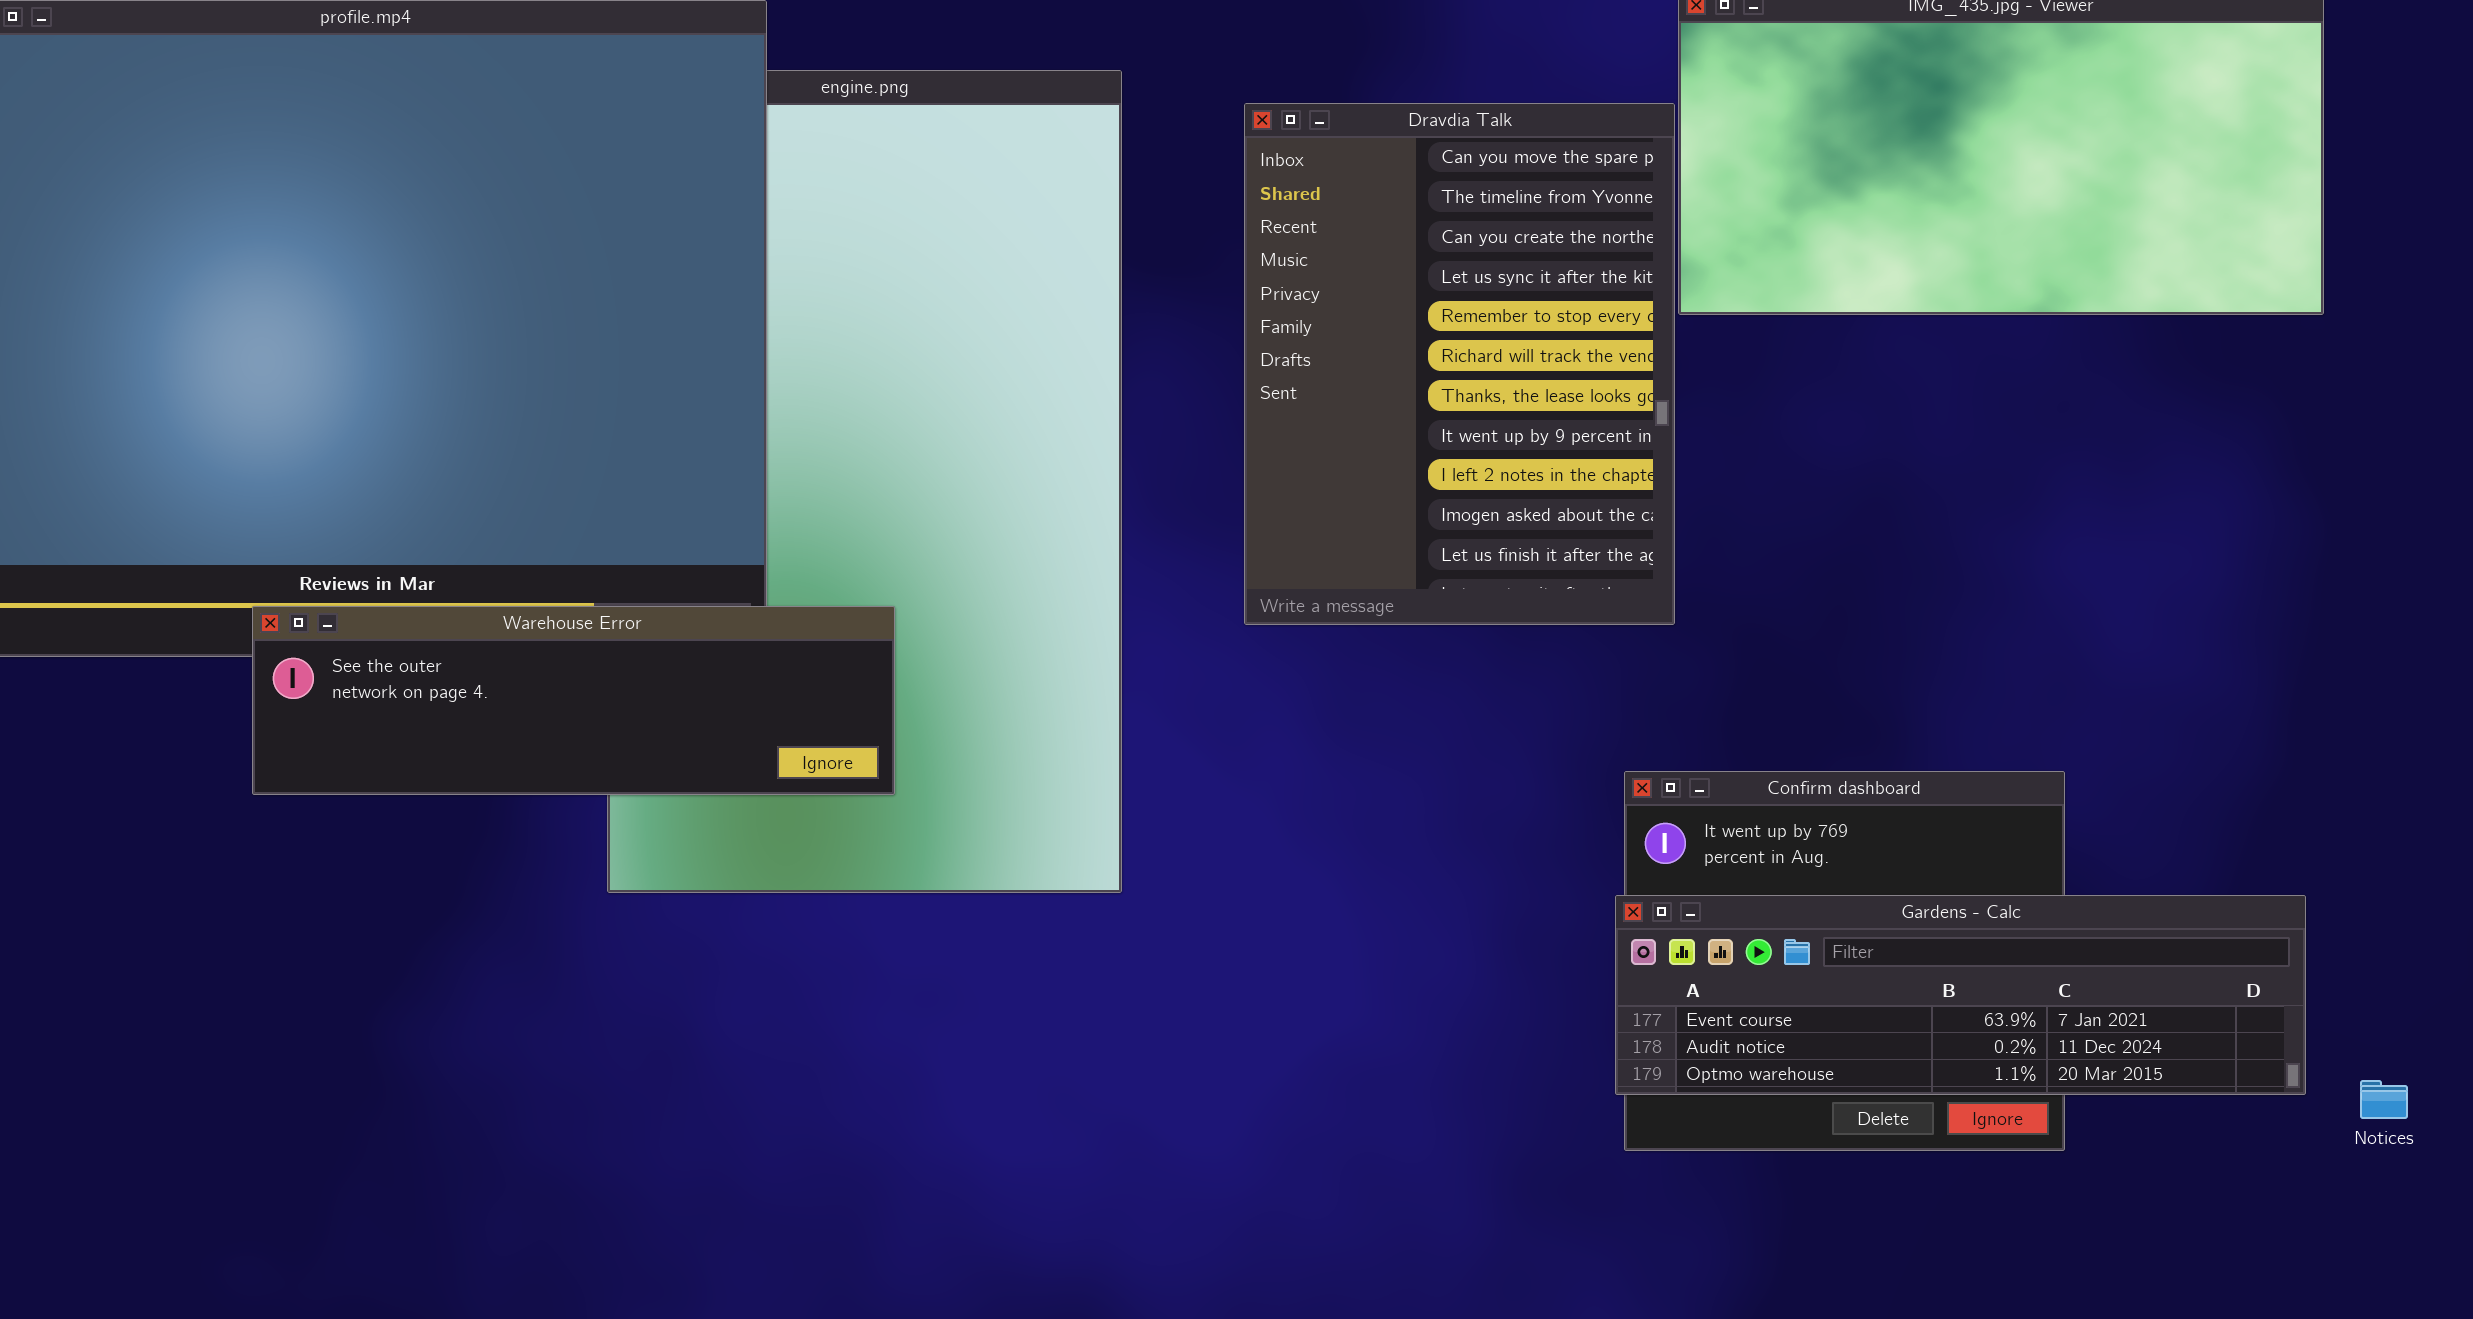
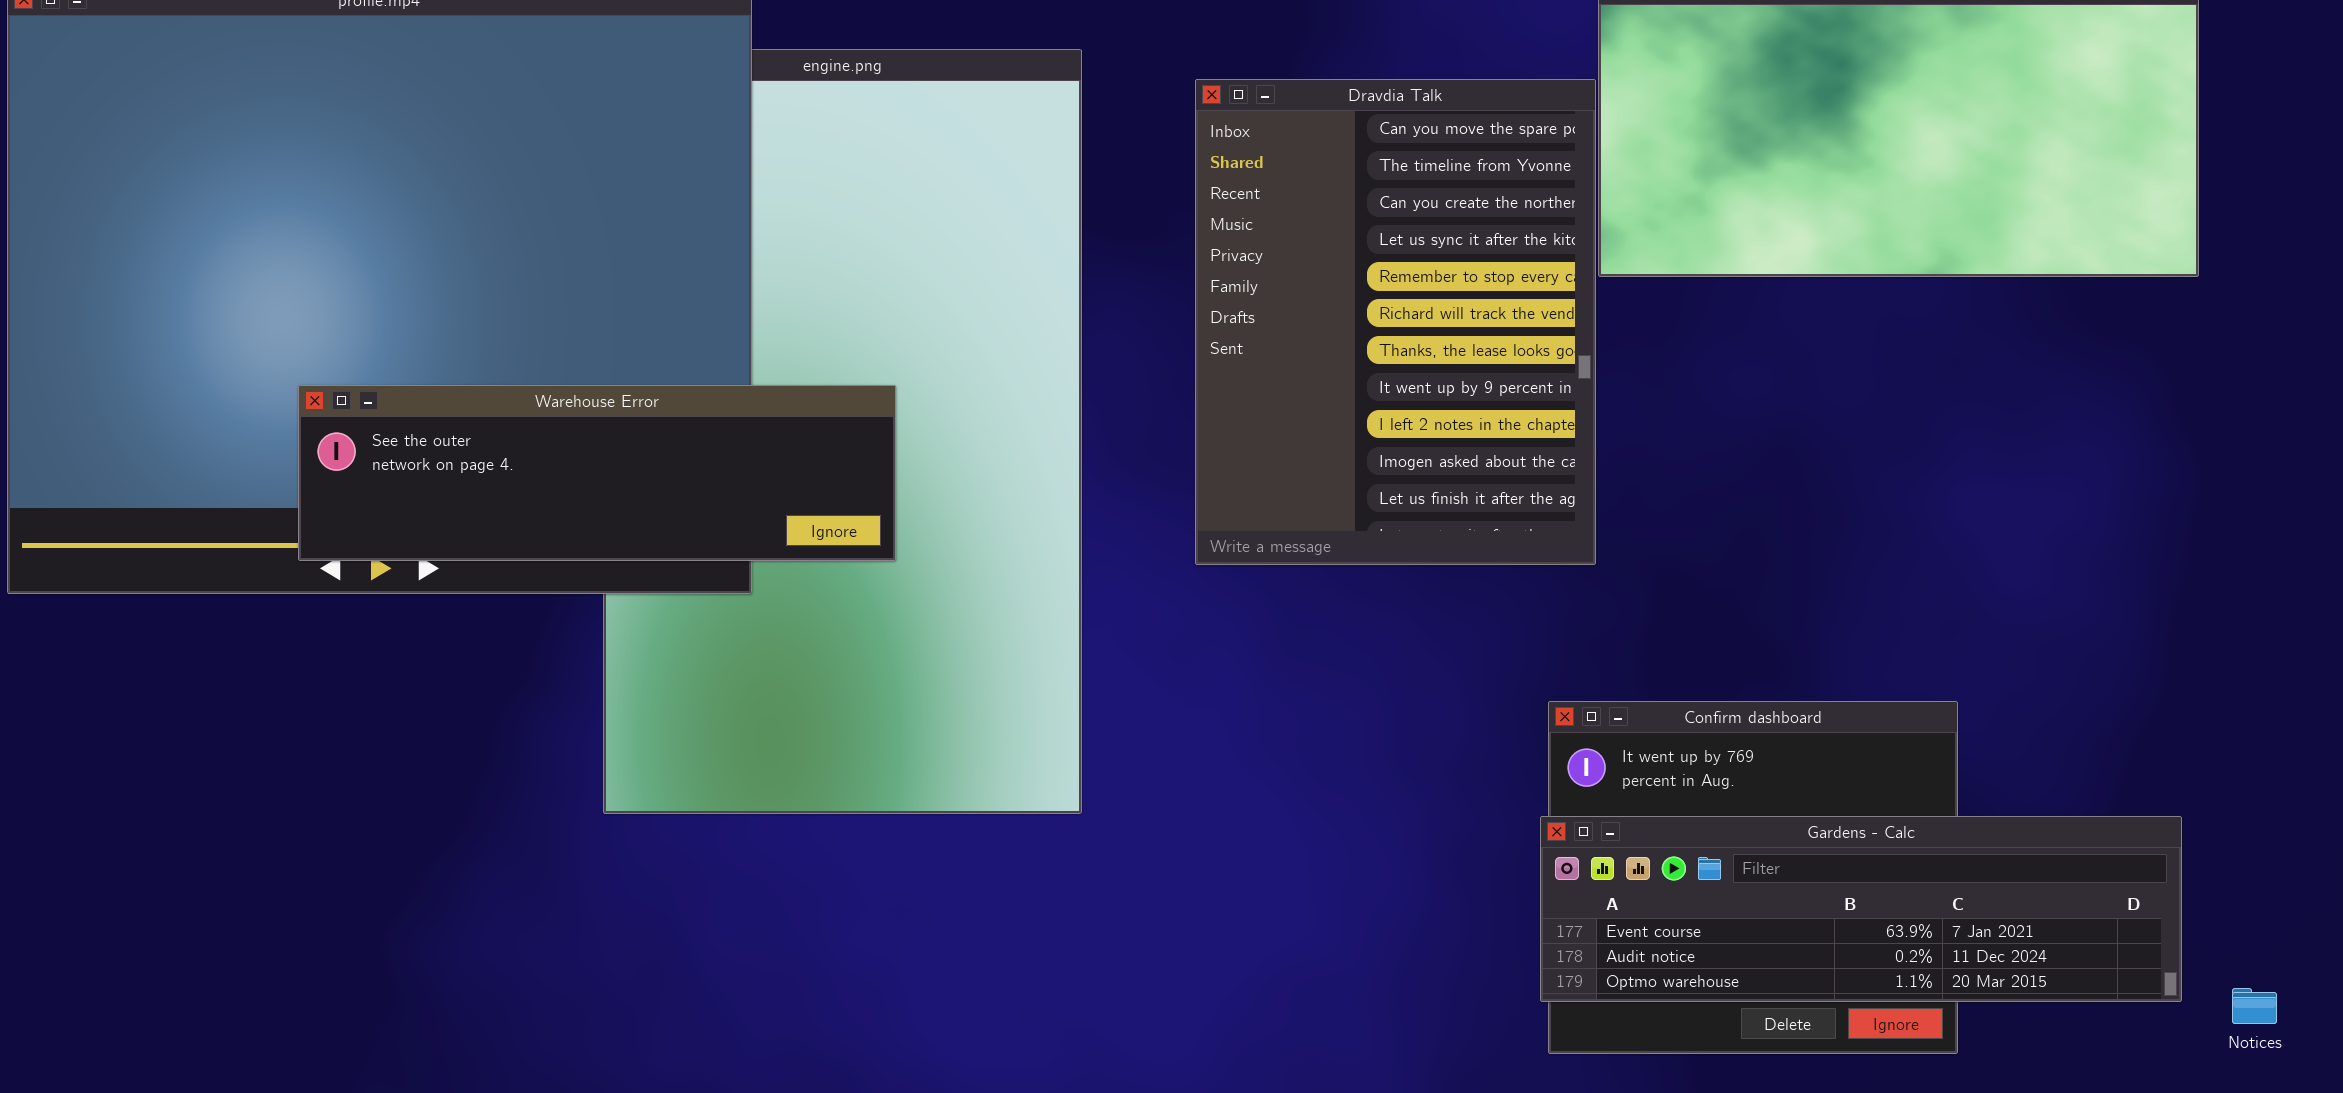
Warehouse Error: [252,606,895,795] -> [298,385,896,561], moved

